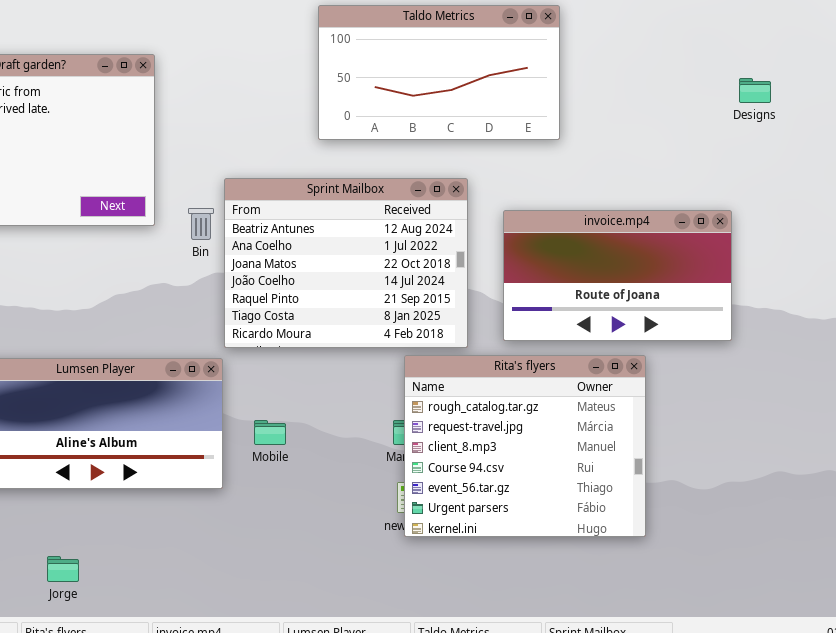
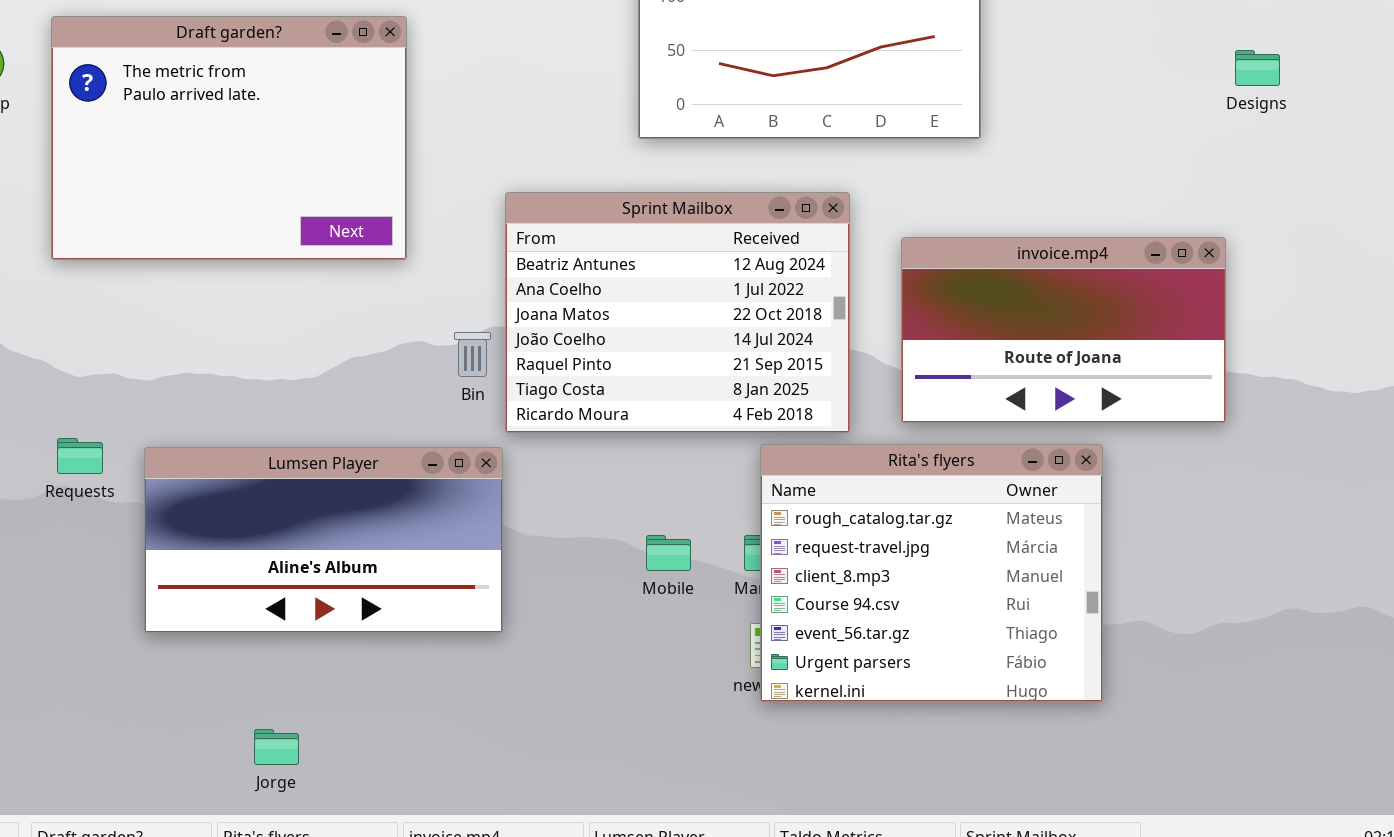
Bin: [188,208,214,240] -> [454,332,491,377], moved
Mobile: [254,420,286,445] -> [646,535,691,571], moved

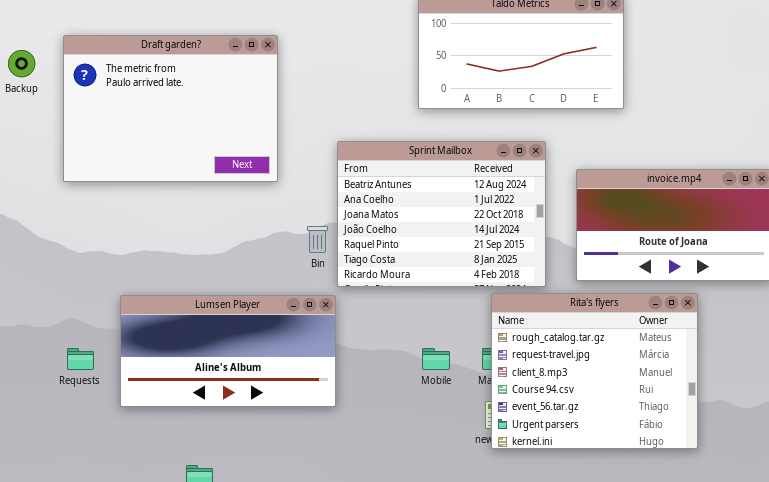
Requests: [57,438,103,474] -> [67,348,94,370], moved

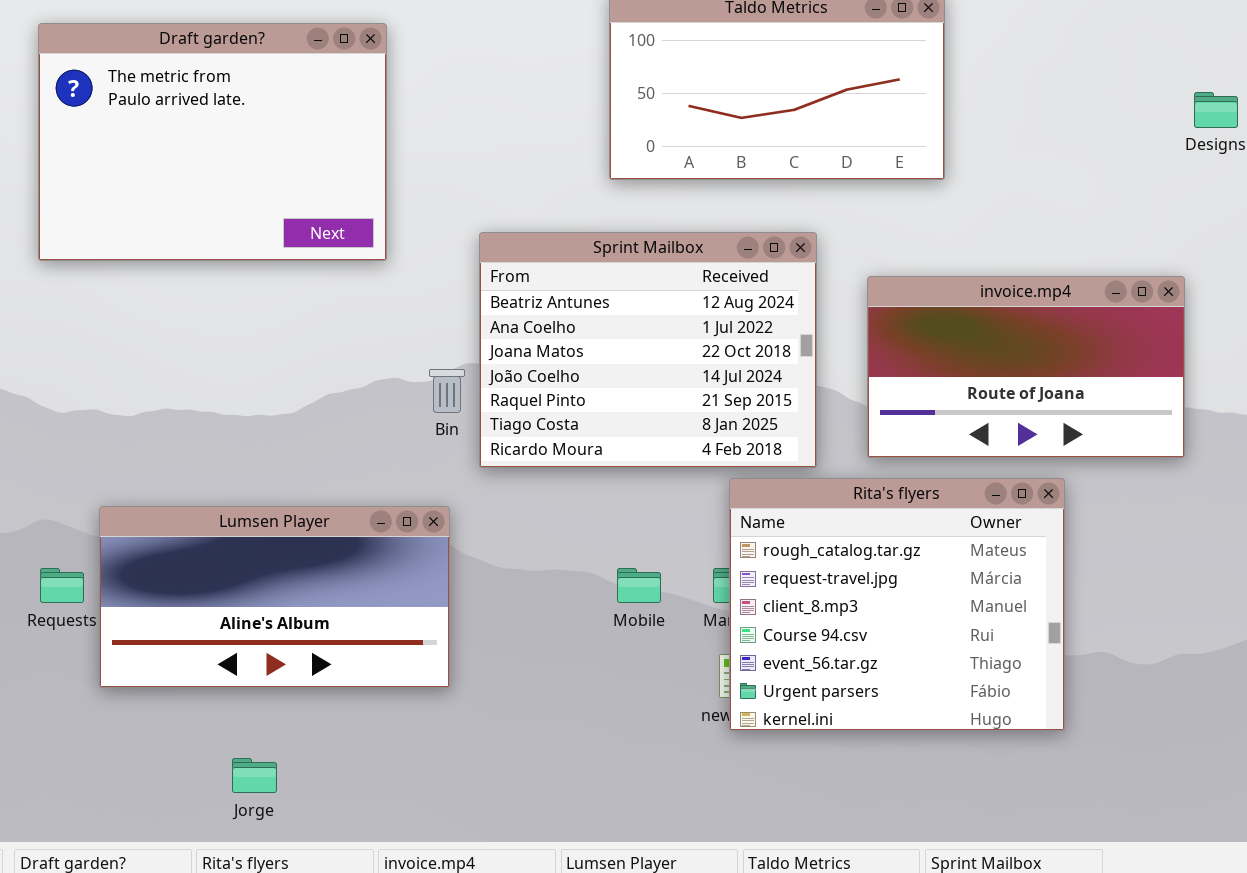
Draft garden?: [63,35,278,182] -> [38,23,387,261], moved
Lumsen Player: [120,295,336,407] -> [99,506,450,688], moved

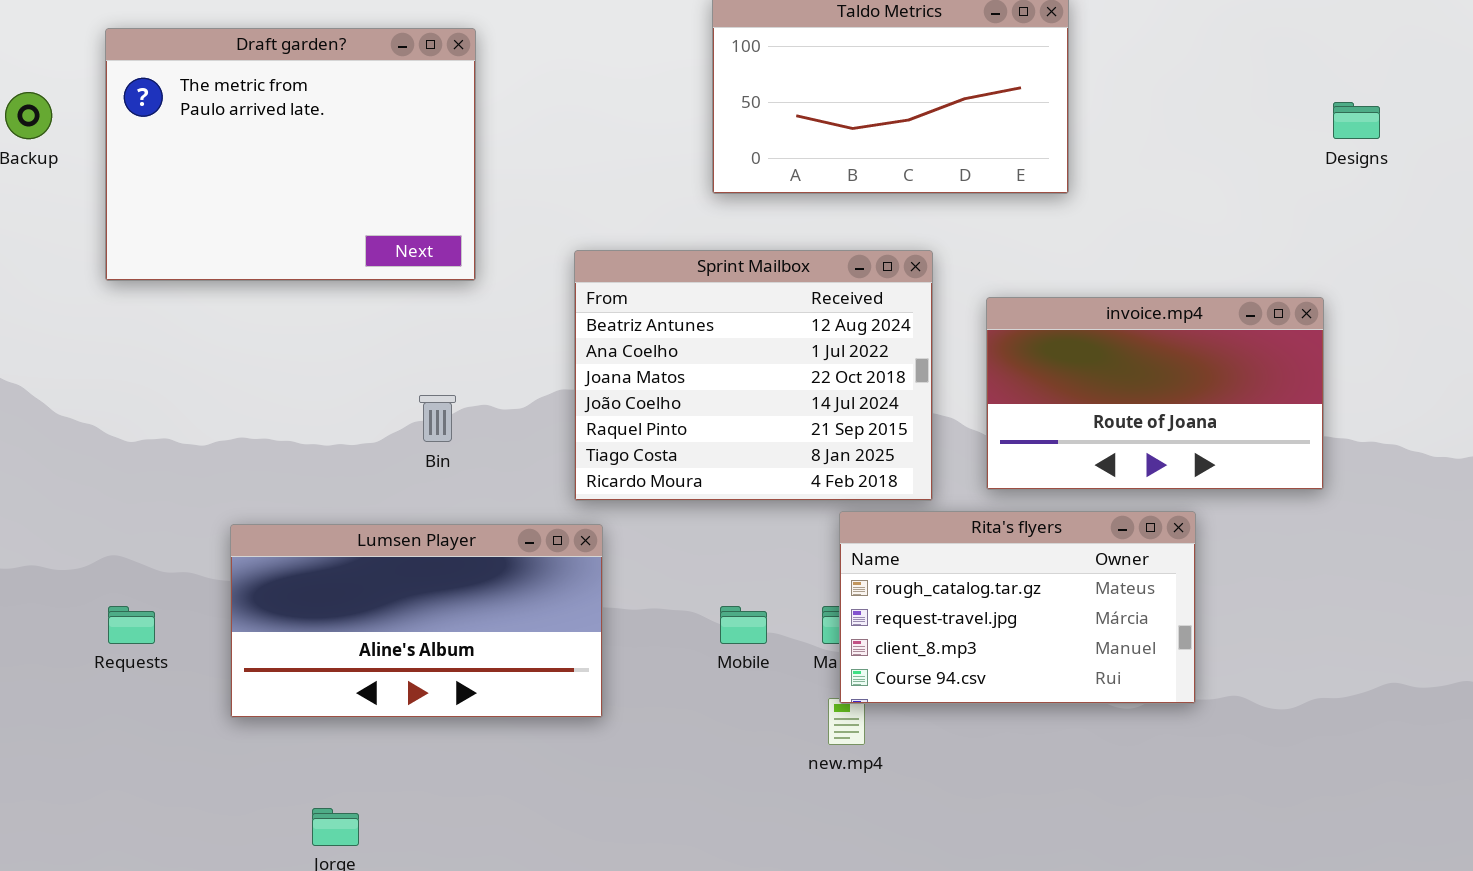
Bin: [429,369,465,413] -> [419,395,456,442], moved
Rita's flyers: [729,478,1065,731] -> [839,511,1196,704], resized
Lumsen Player: [99,506,450,688] -> [230,524,603,718], moved

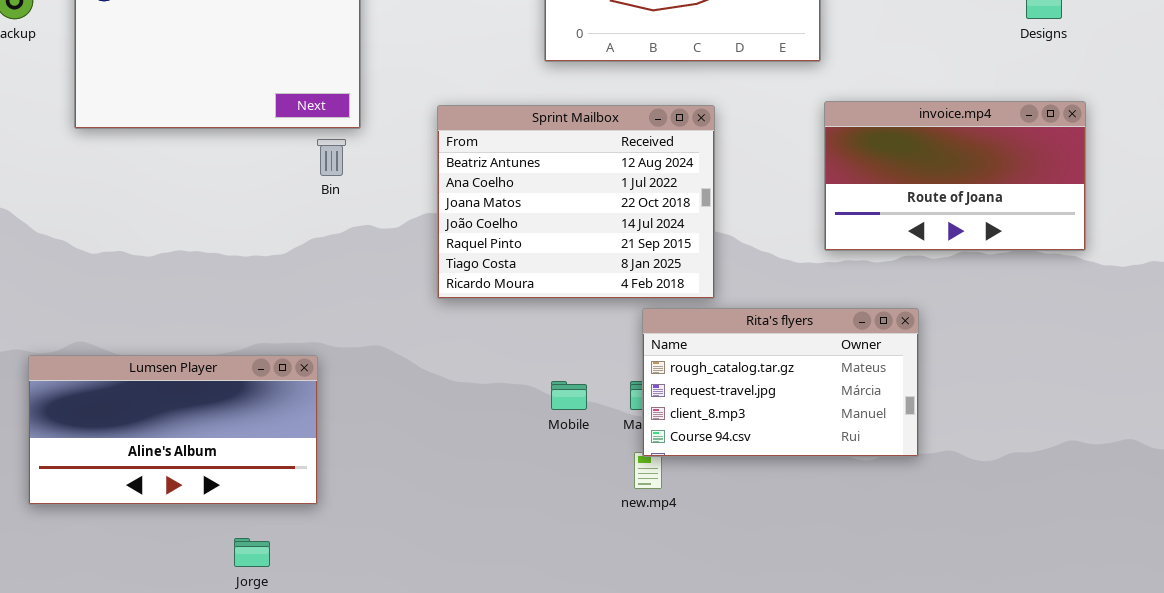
invoice.mp4: [986,297,1324,490] -> [824,101,1086,251], moved
Bin: [419,395,456,442] -> [317,139,346,176], moved
Lumsen Player: [230,524,603,718] -> [28,355,318,505], moved

